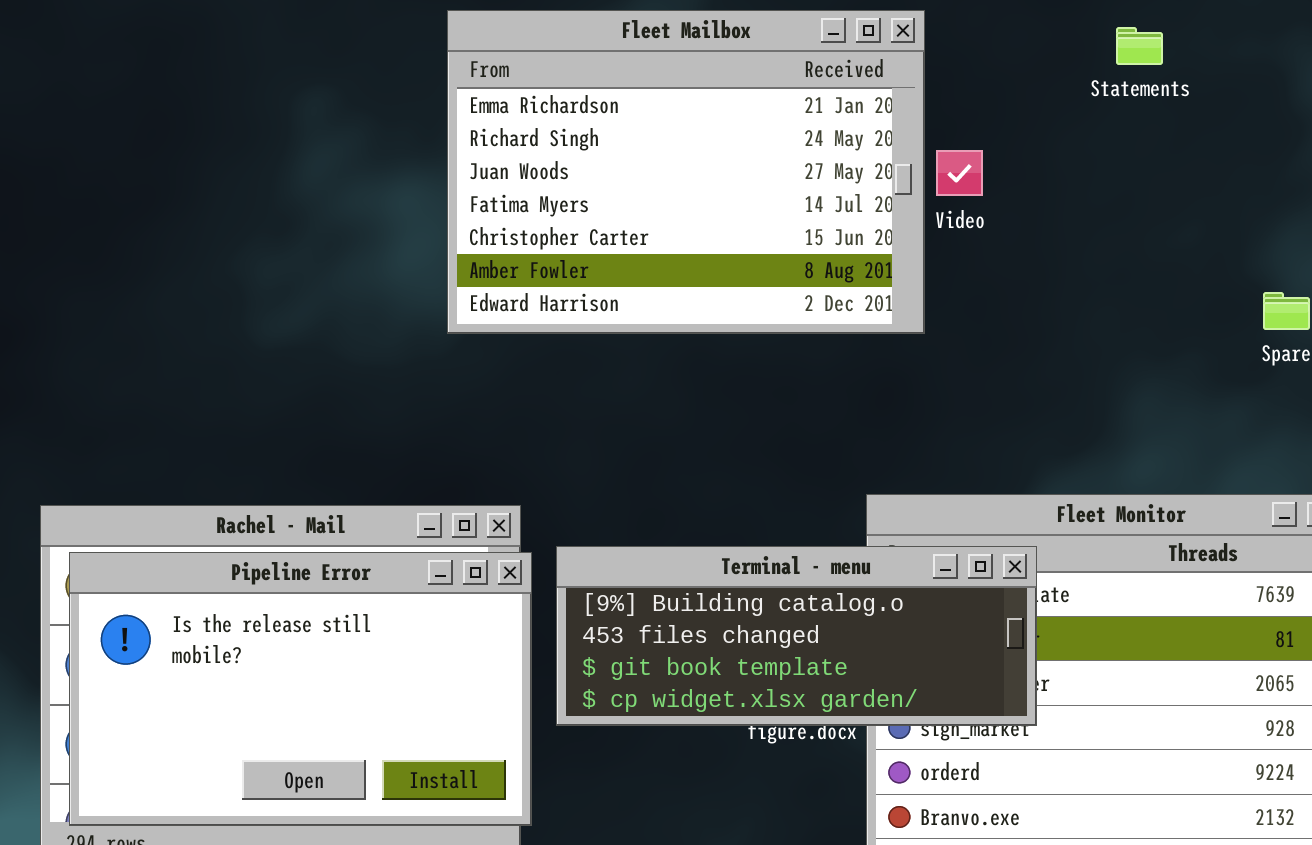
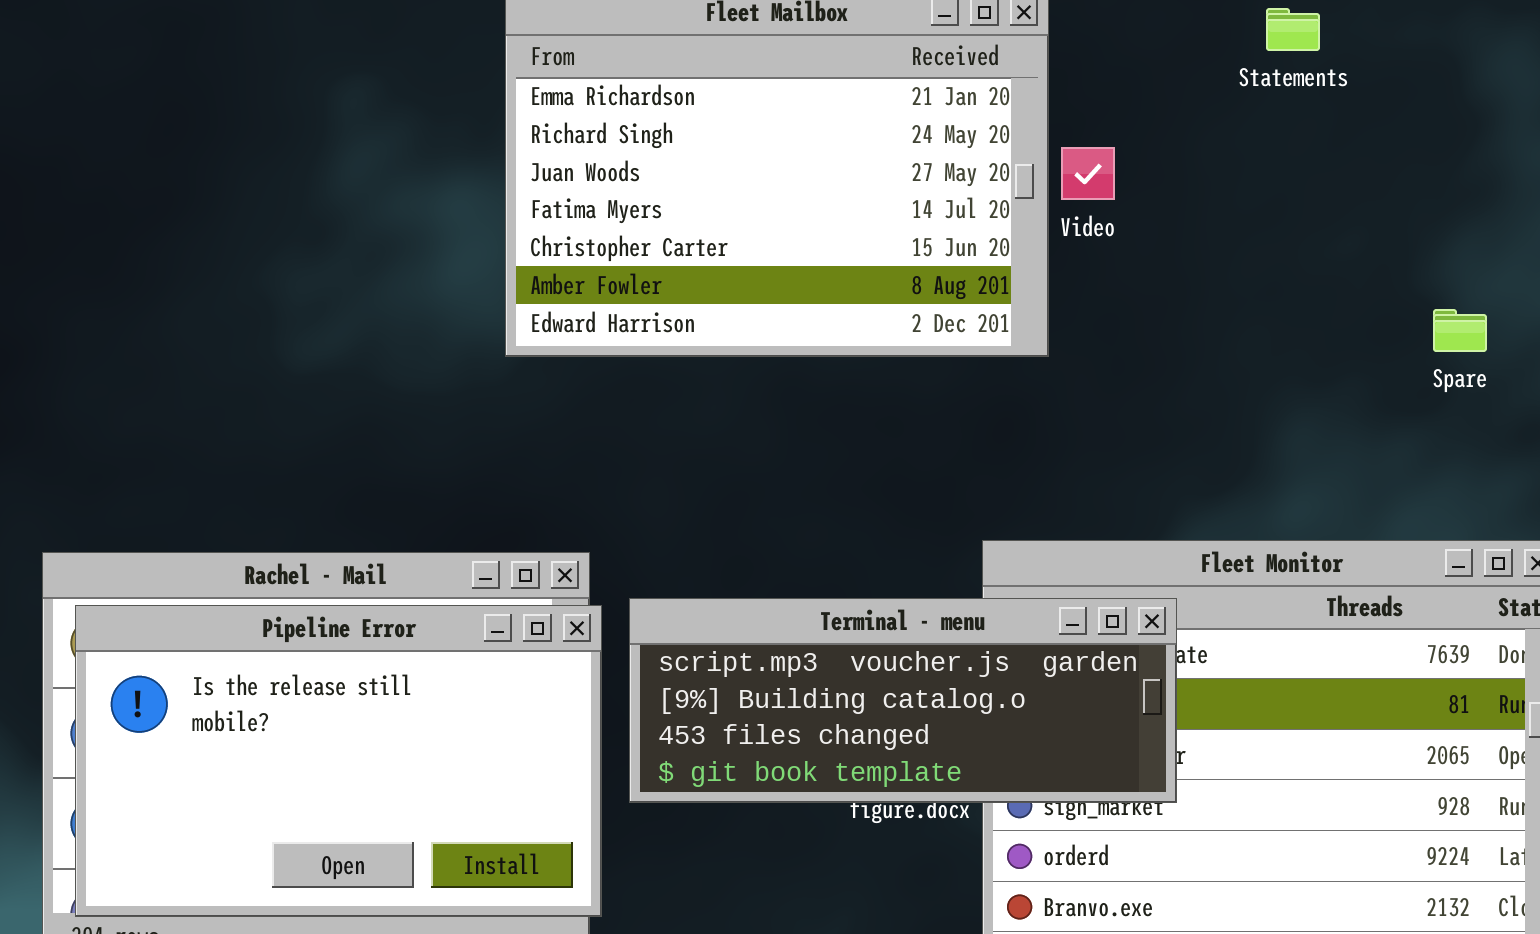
Terminal - menu: [556,546,1037,726] -> [629,598,1177,803], scrolled up 1 row

